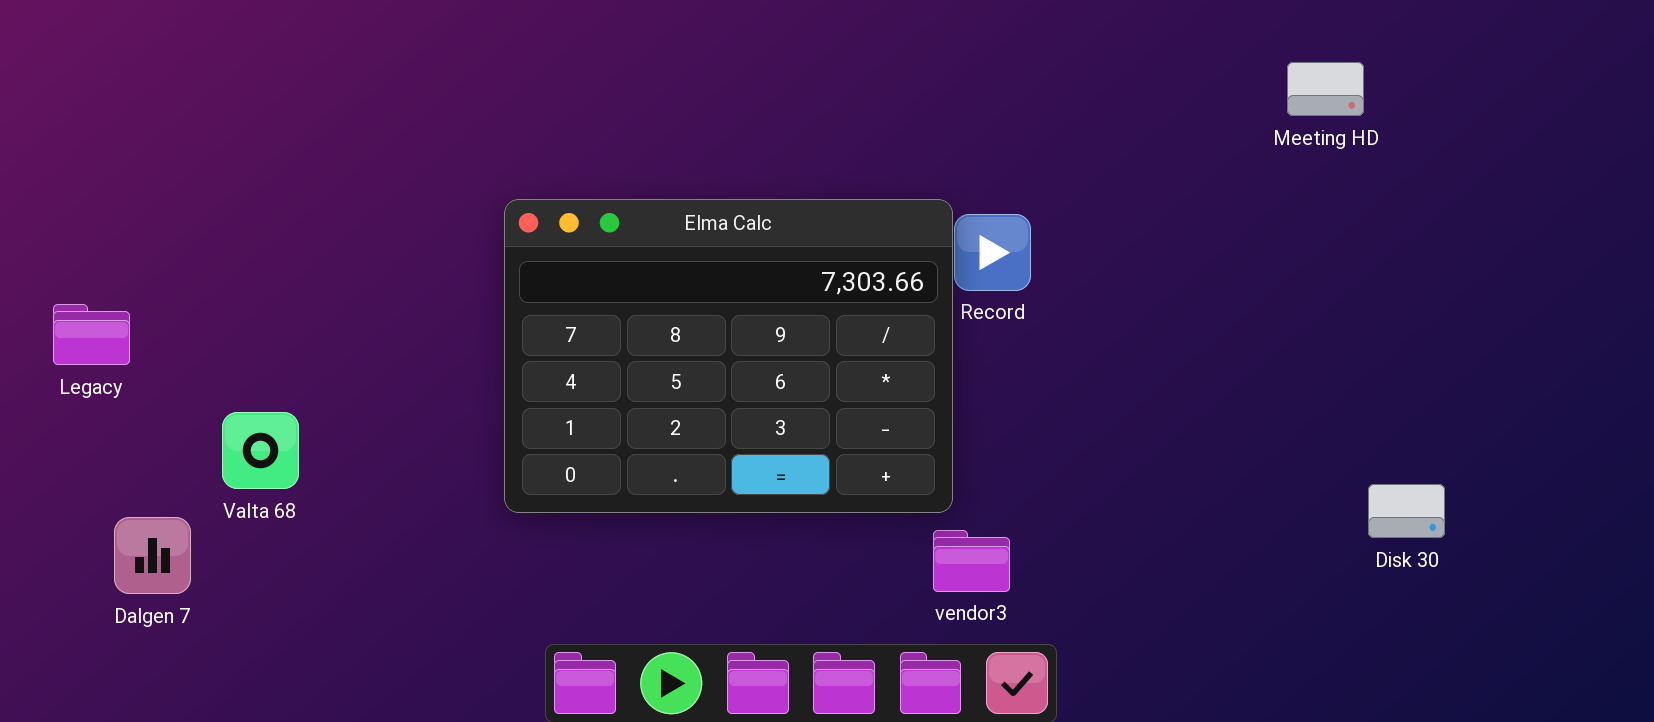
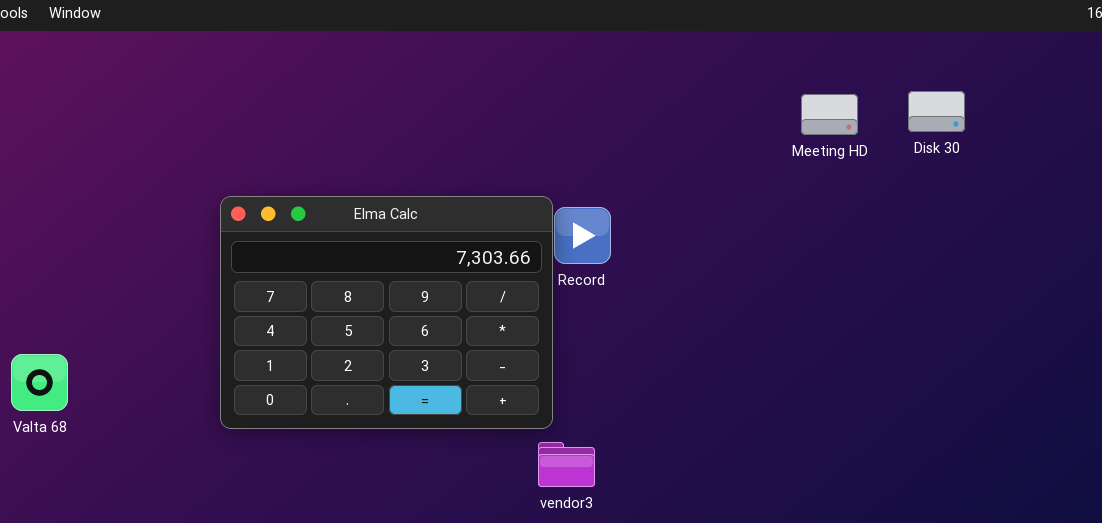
Disk 30: [1368,484,1445,538] -> [908,91,965,132], moved

